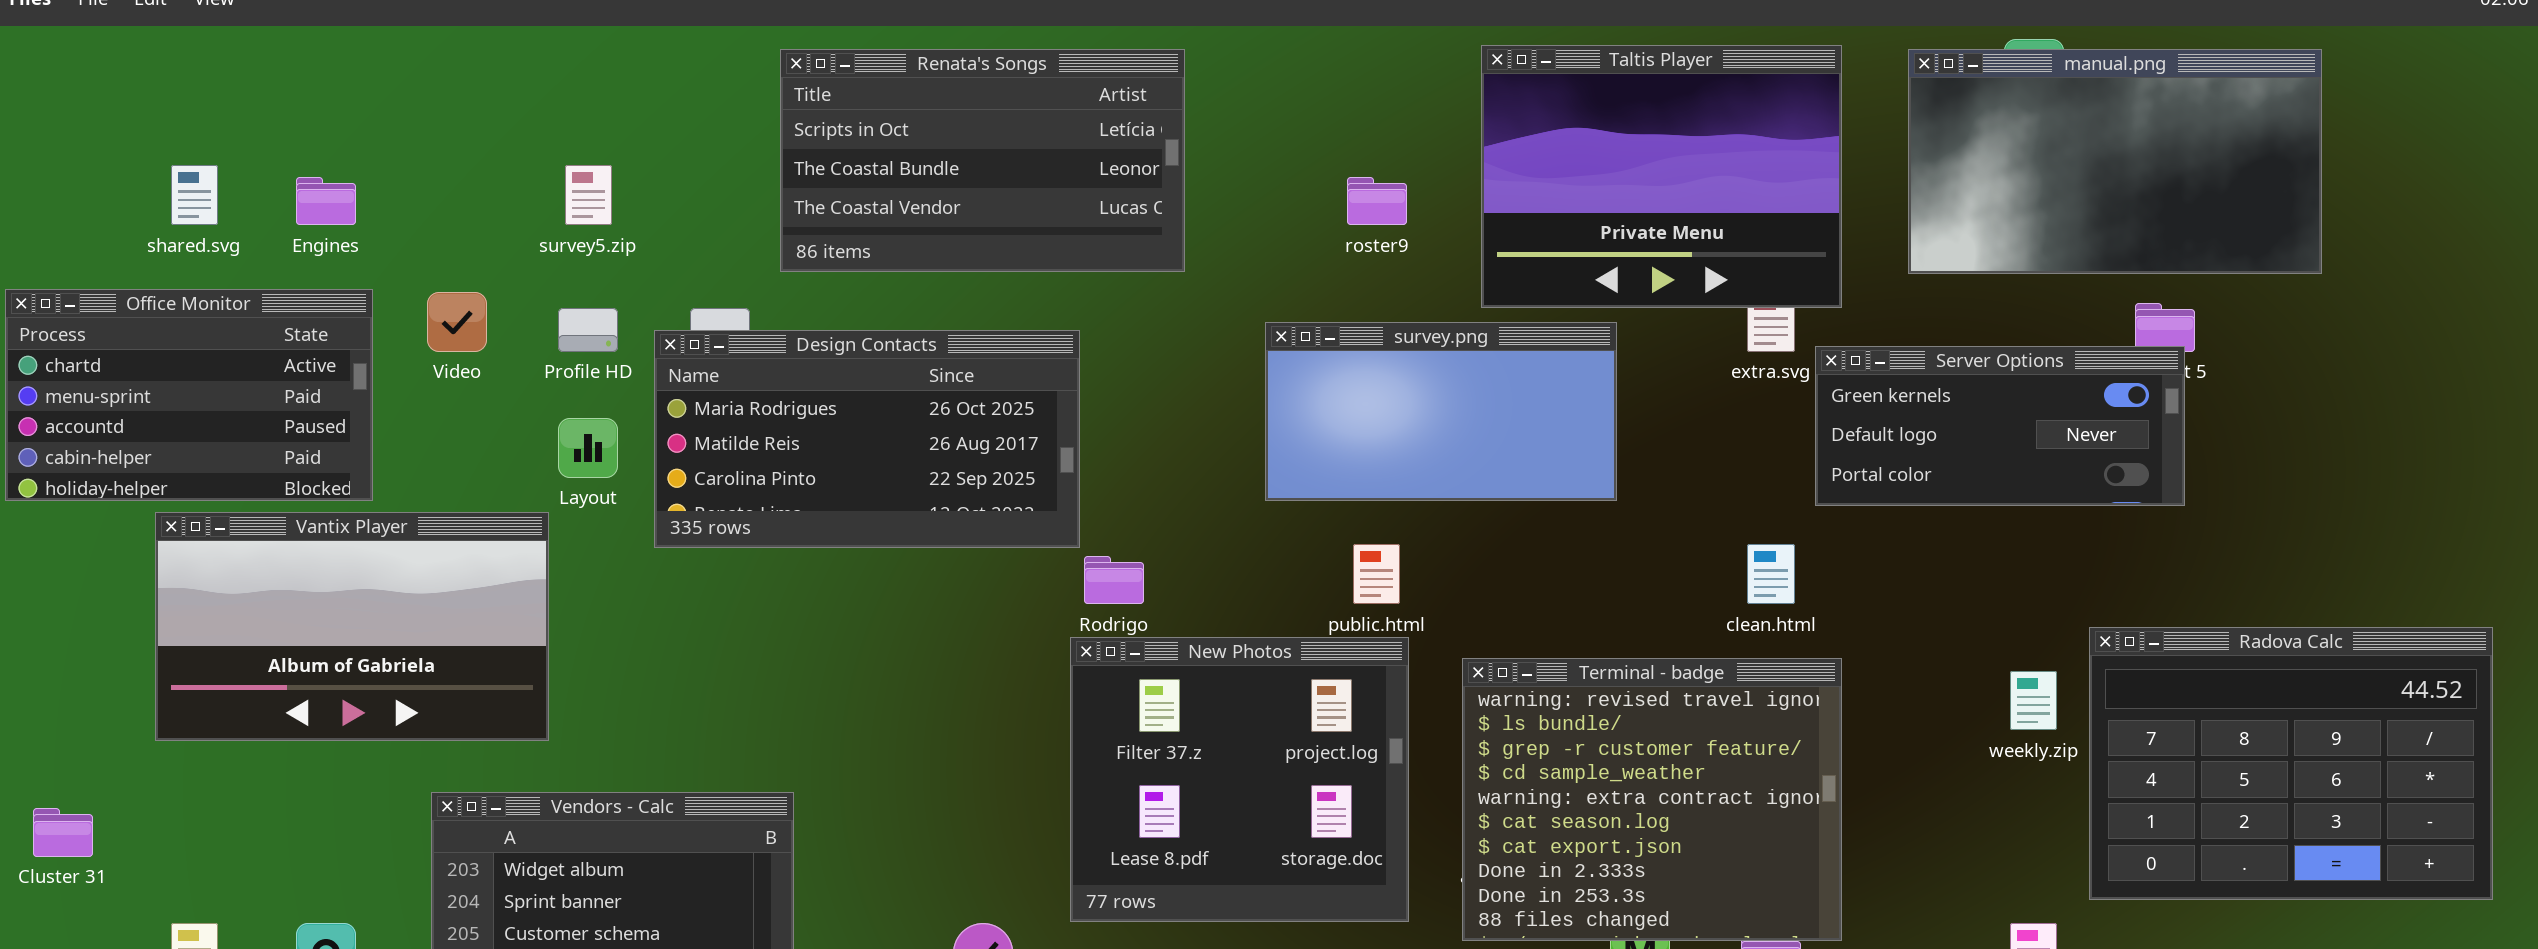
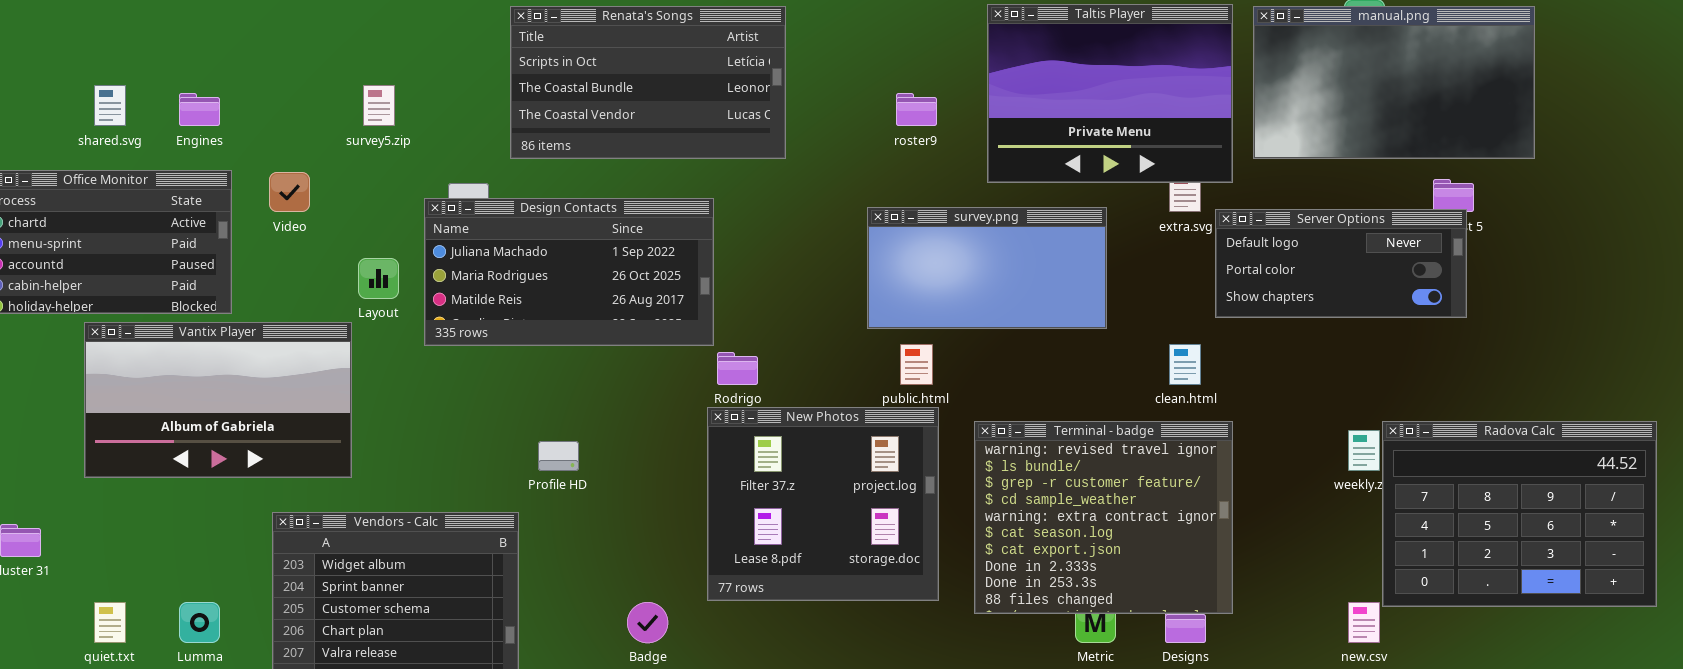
manual.png: [1908,49,2322,274] -> [1253,6,1535,159], moved
Profile HD: [558,308,618,352] -> [538,441,579,471], moved
survey.png: [1265,322,1617,501] -> [867,207,1107,329], moved
Design Contacts: [654,330,1080,548] -> [424,198,714,346], scrolled up 1 row
Server Options: [1815,346,2185,506] -> [1215,209,1467,318], scrolled down 1 row
Radova Calc: [2089,627,2493,900] -> [1382,421,1657,607], moved

